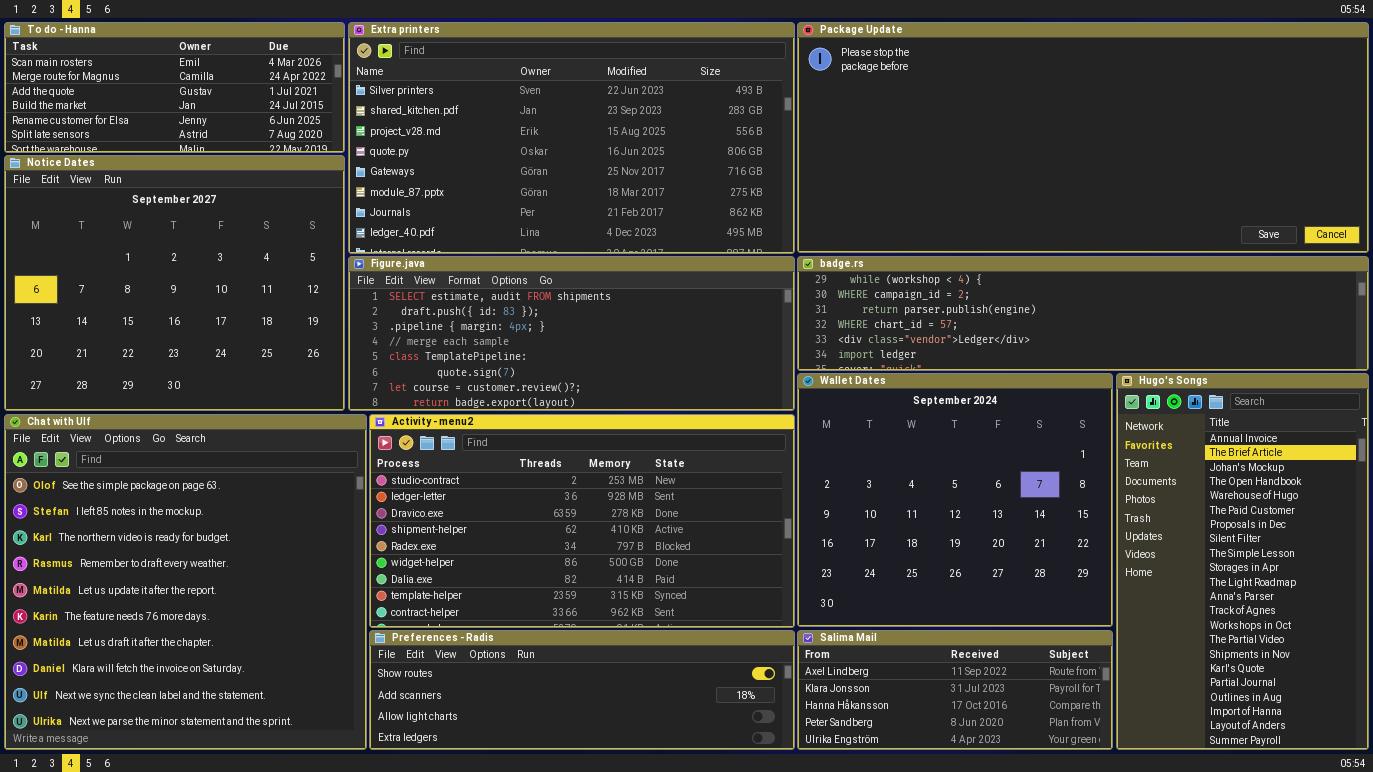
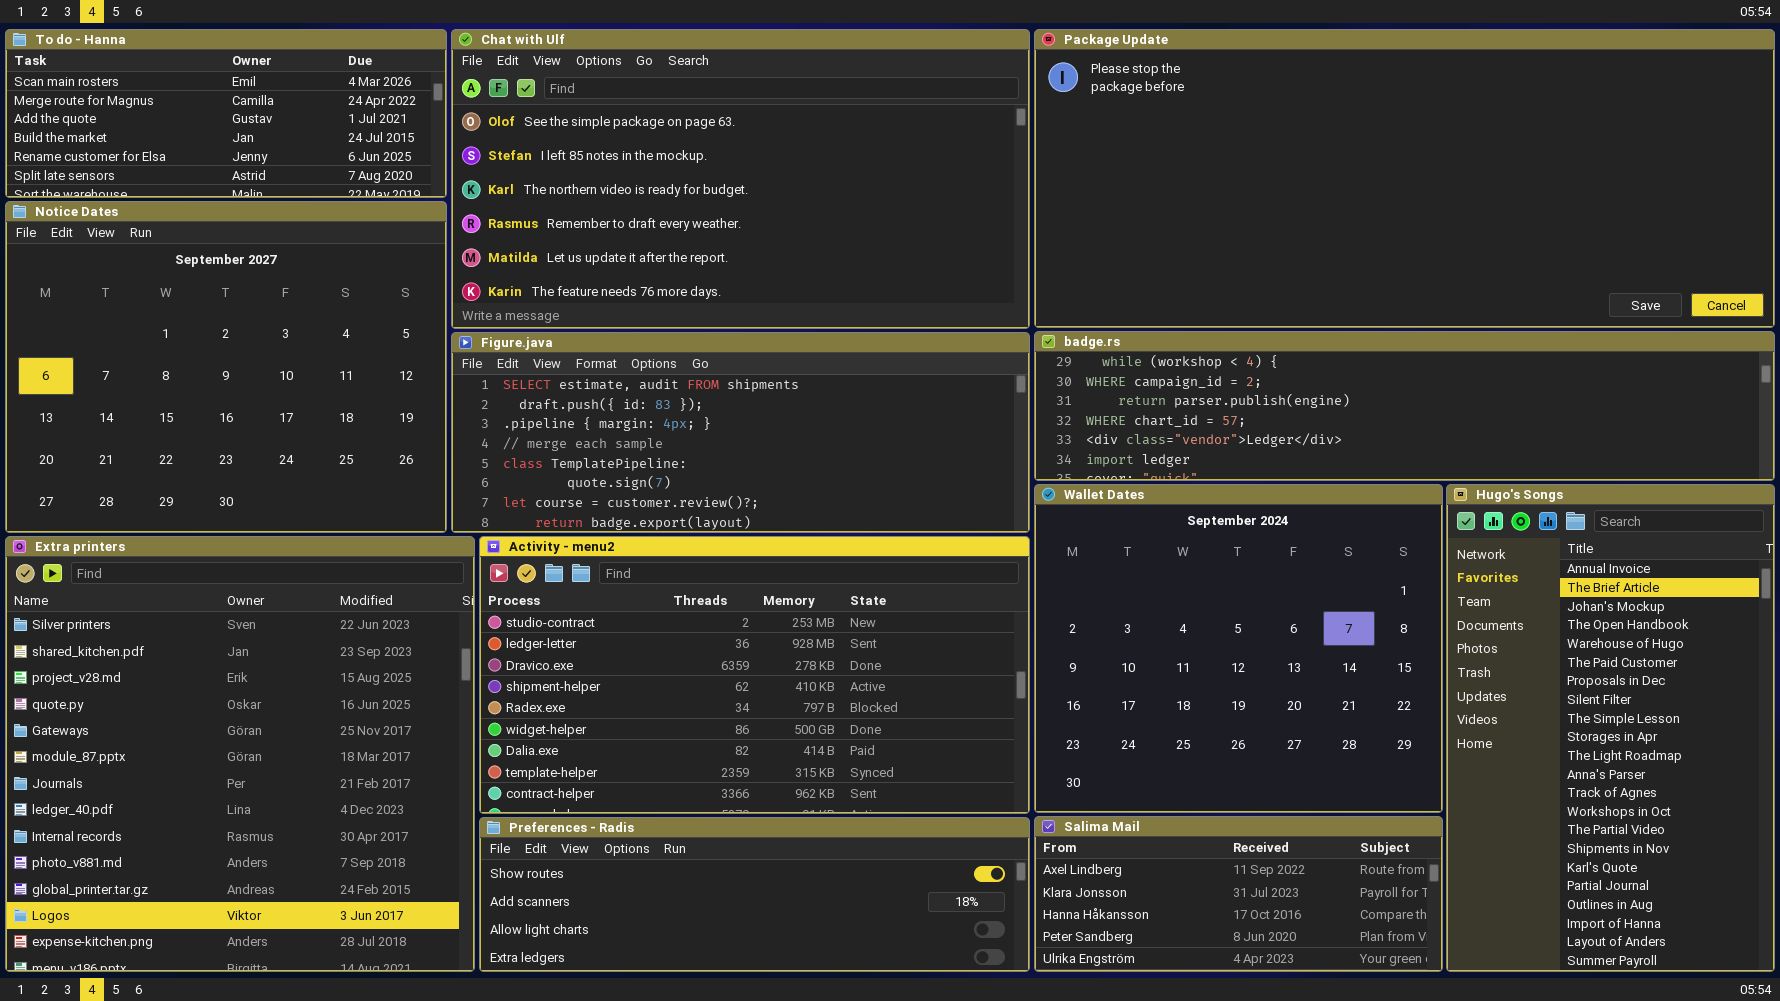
Extra printers: [348,22,795,254] -> [5,536,475,972], moved, resized
Chat with Ulf: [4,414,367,750] -> [451,29,1030,329], moved, resized

